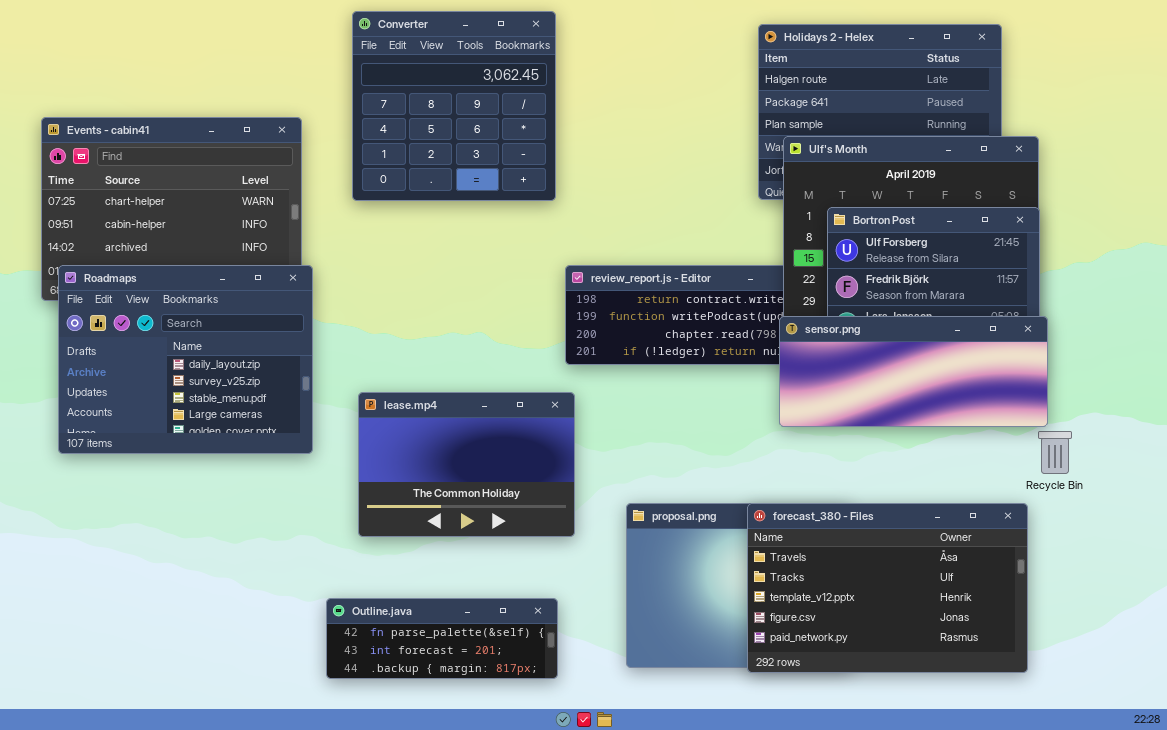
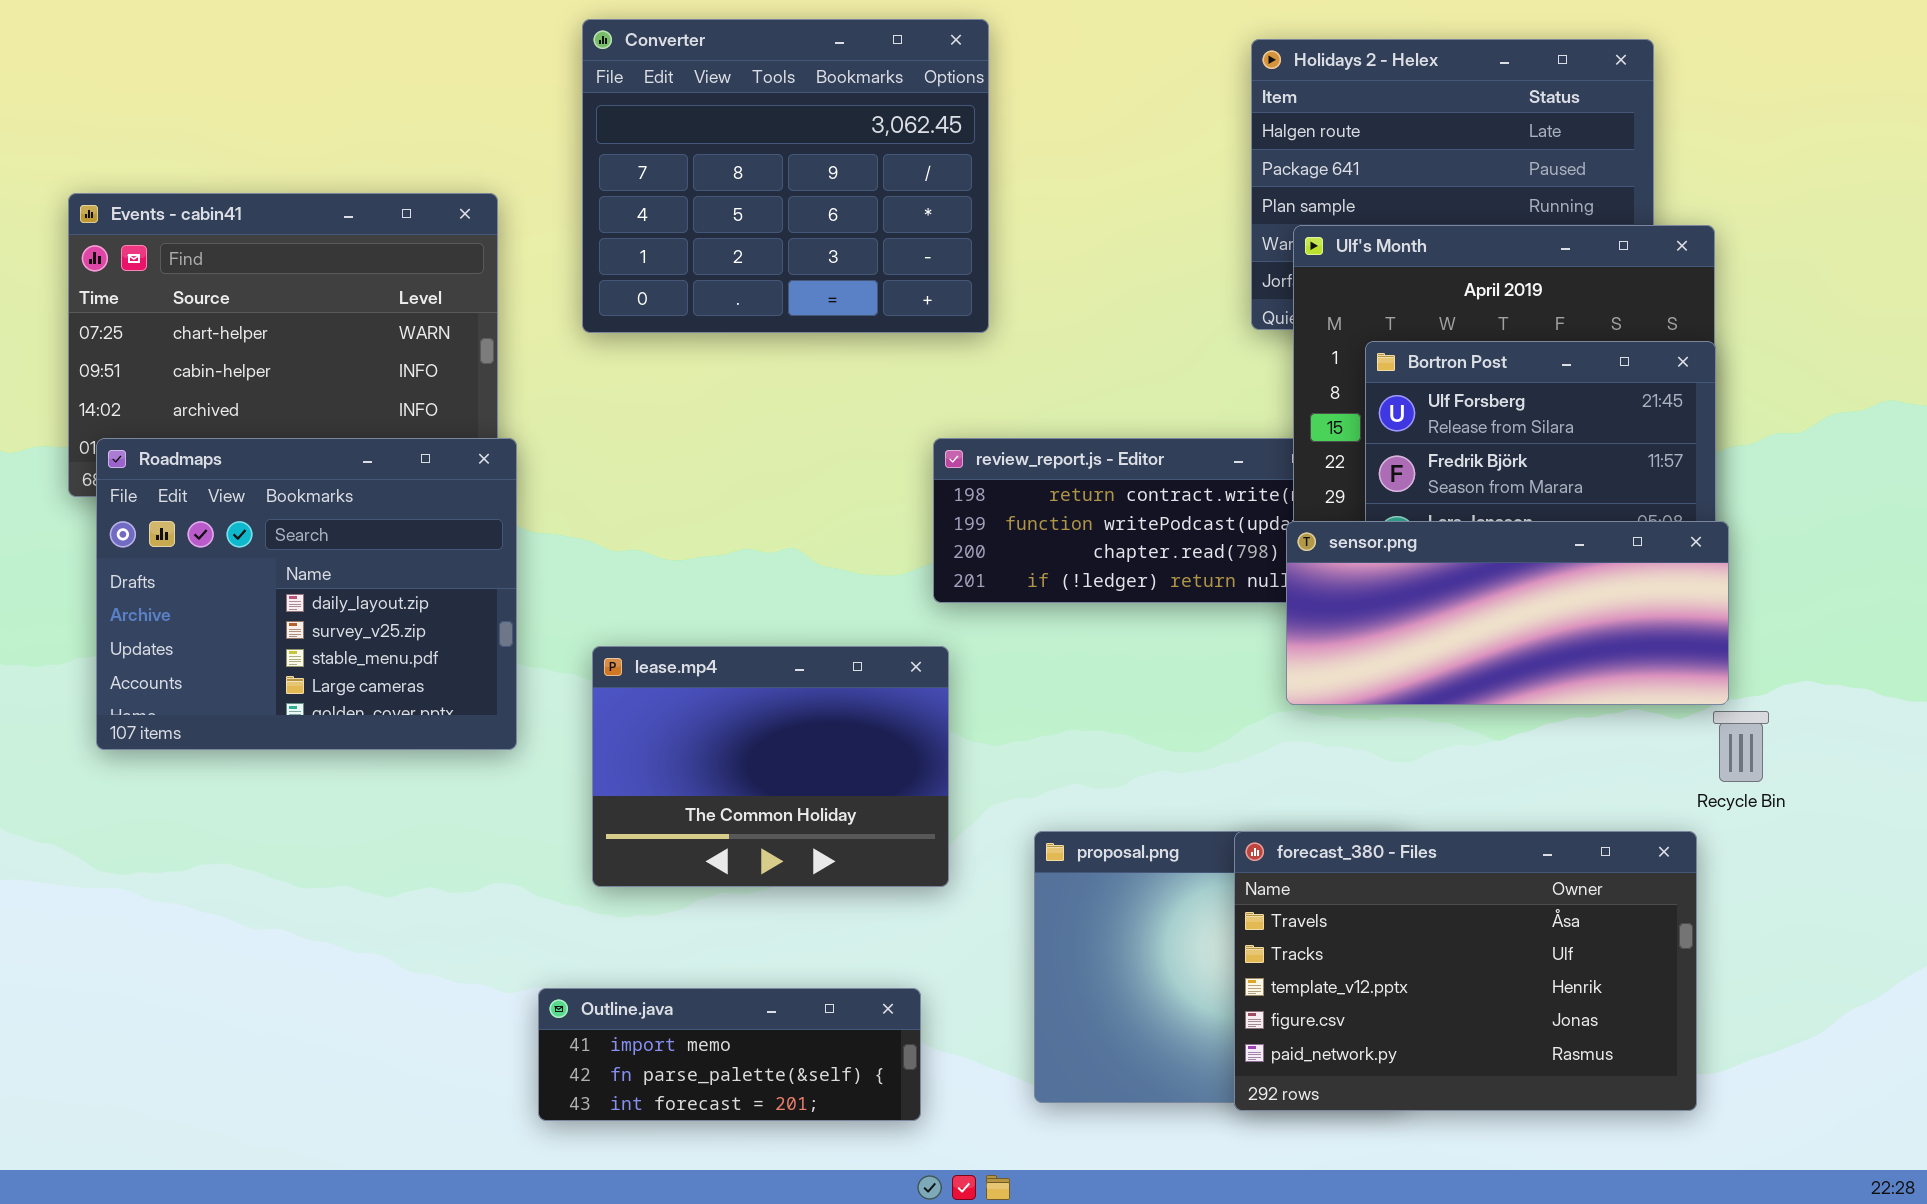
Converter: [352,11,556,201] -> [582,19,989,333], resized
Outline.java: [326,598,558,679] -> [538,988,921,1121], scrolled up 1 row

